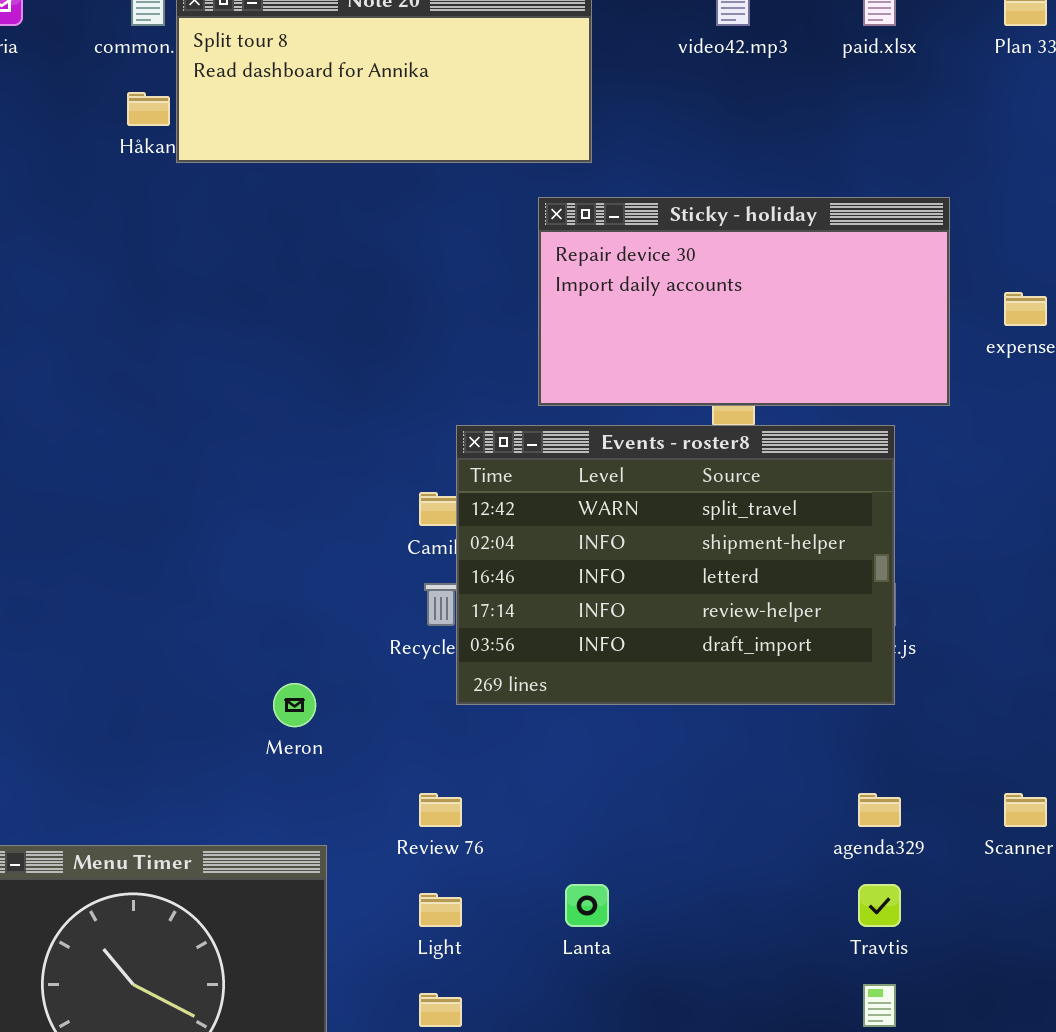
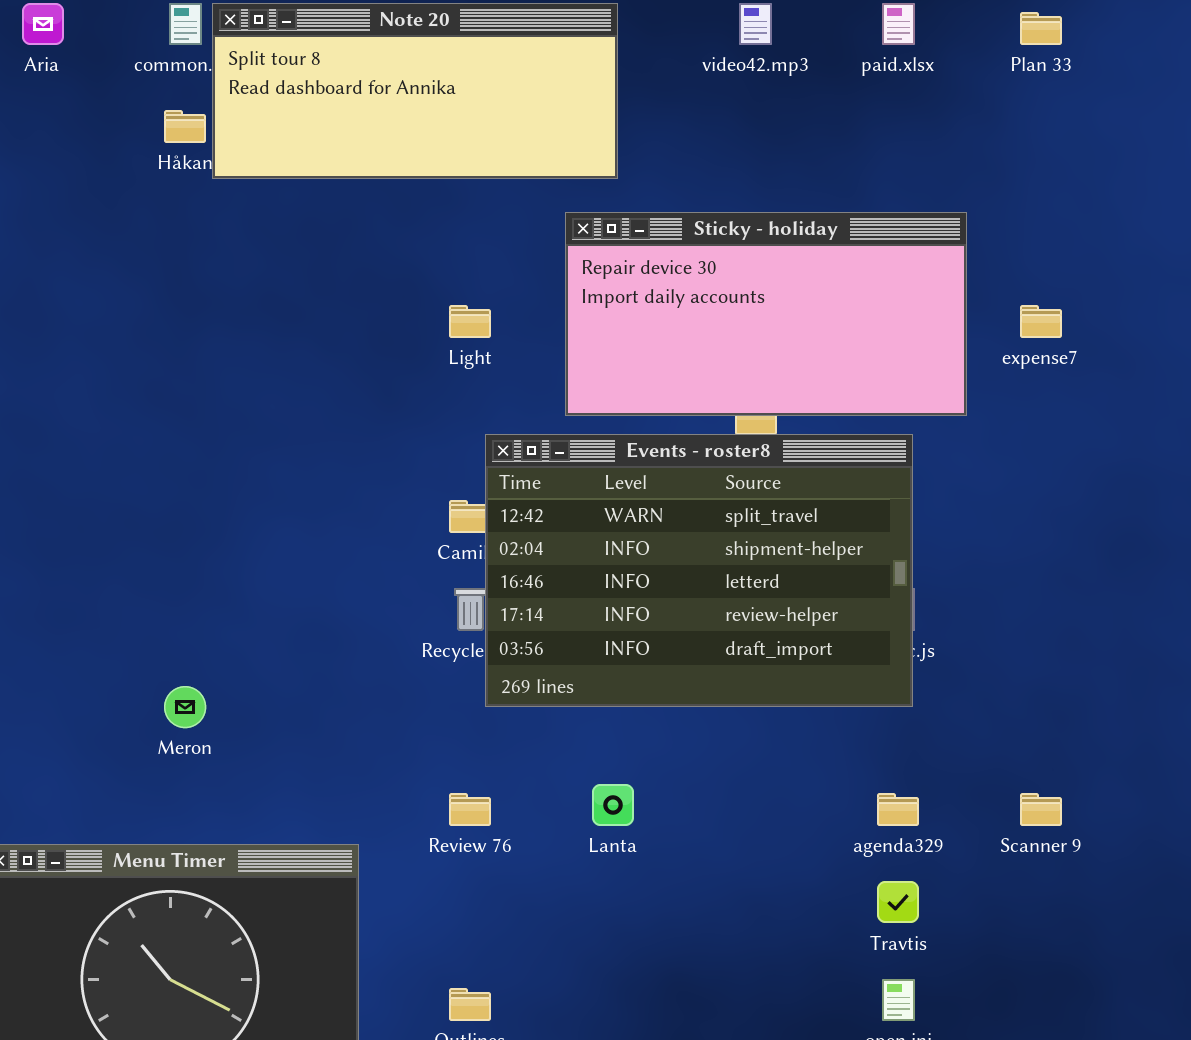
Meron: [273,683,316,727] -> [164,686,206,728], moved
Lanta: [565,884,609,927] -> [592,784,634,826], moved
Light: [419,893,462,927] -> [449,305,491,338], moved

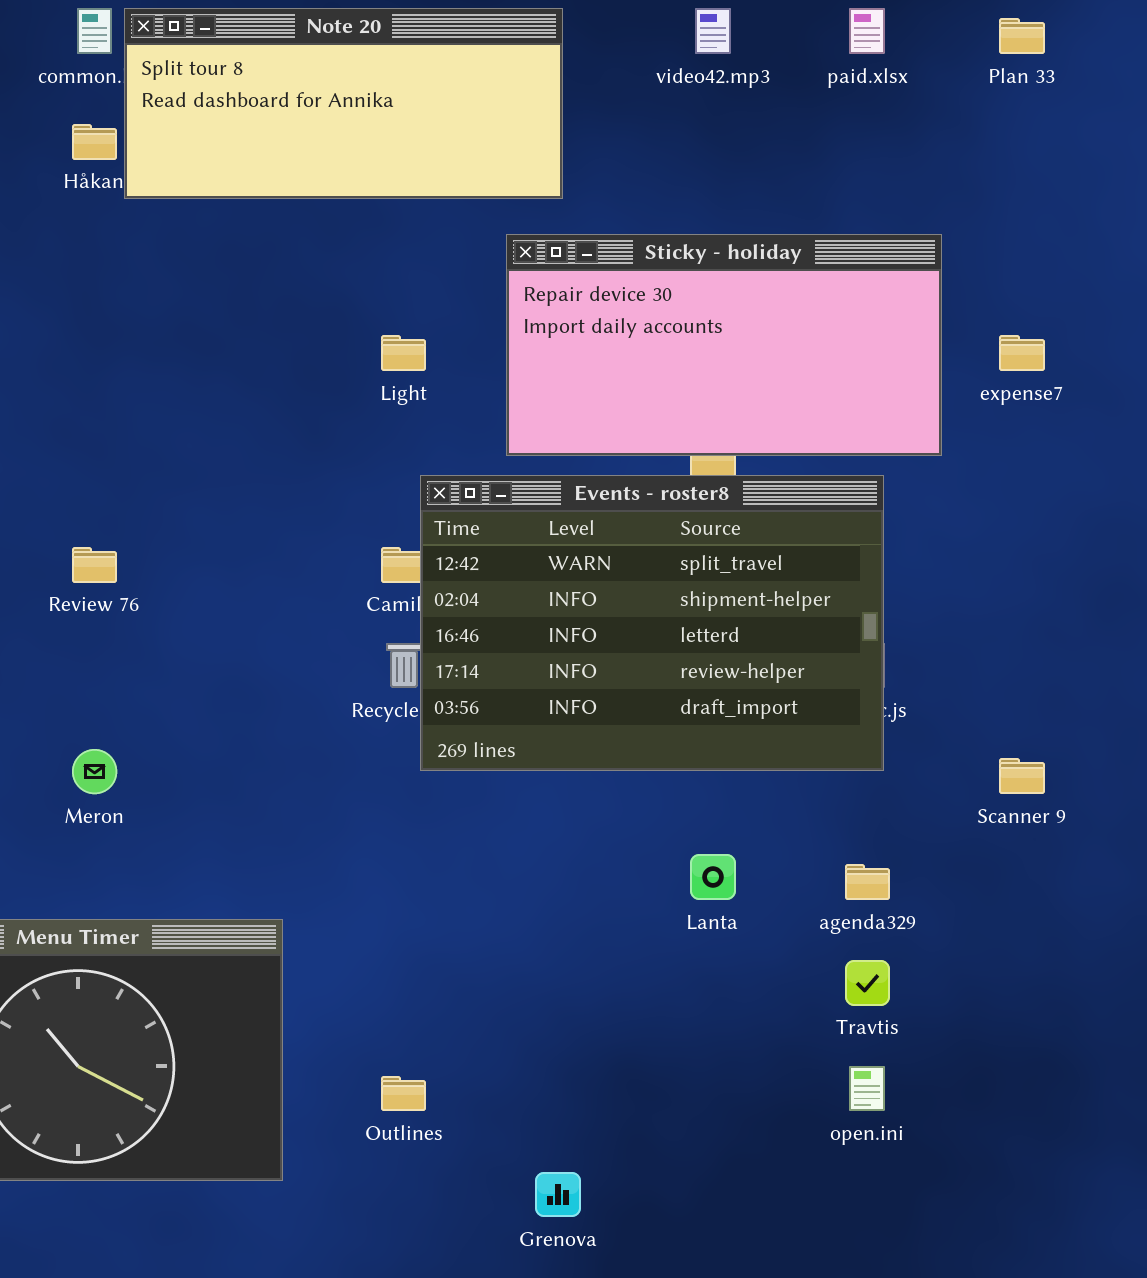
Lanta: [592,784,634,826] -> [690,854,736,900], moved
Review 76: [449,793,491,826] -> [72,547,117,583], moved
Scanner 9: [1020,793,1062,826] -> [999,758,1045,794], moved

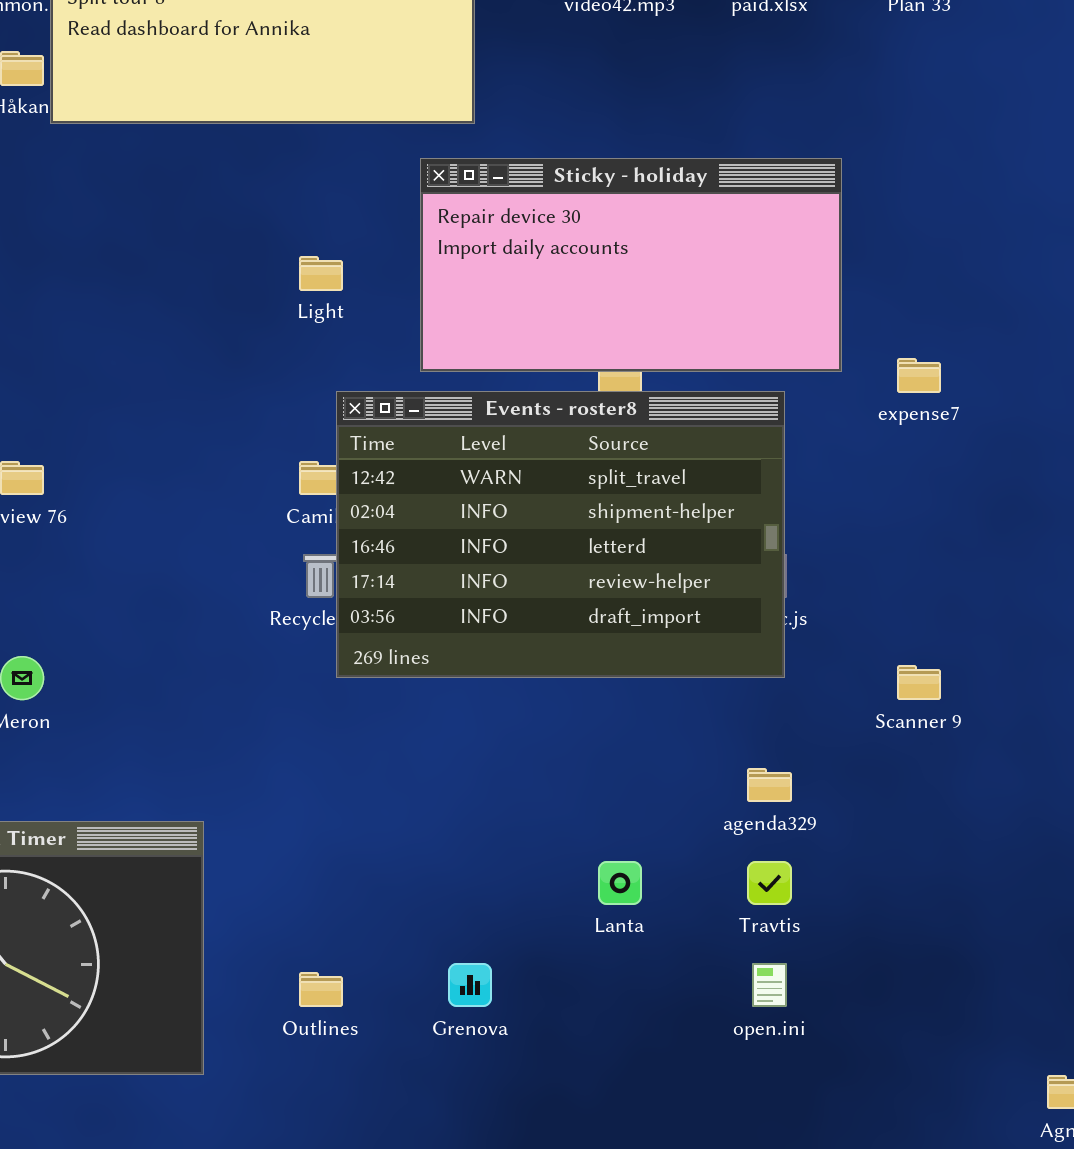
expense7: [999,335,1045,371] -> [897,358,941,393], moved
Lanta: [690,854,736,900] -> [598,861,642,905], moved
Grenova: [535,1172,581,1217] -> [448,963,492,1007], moved

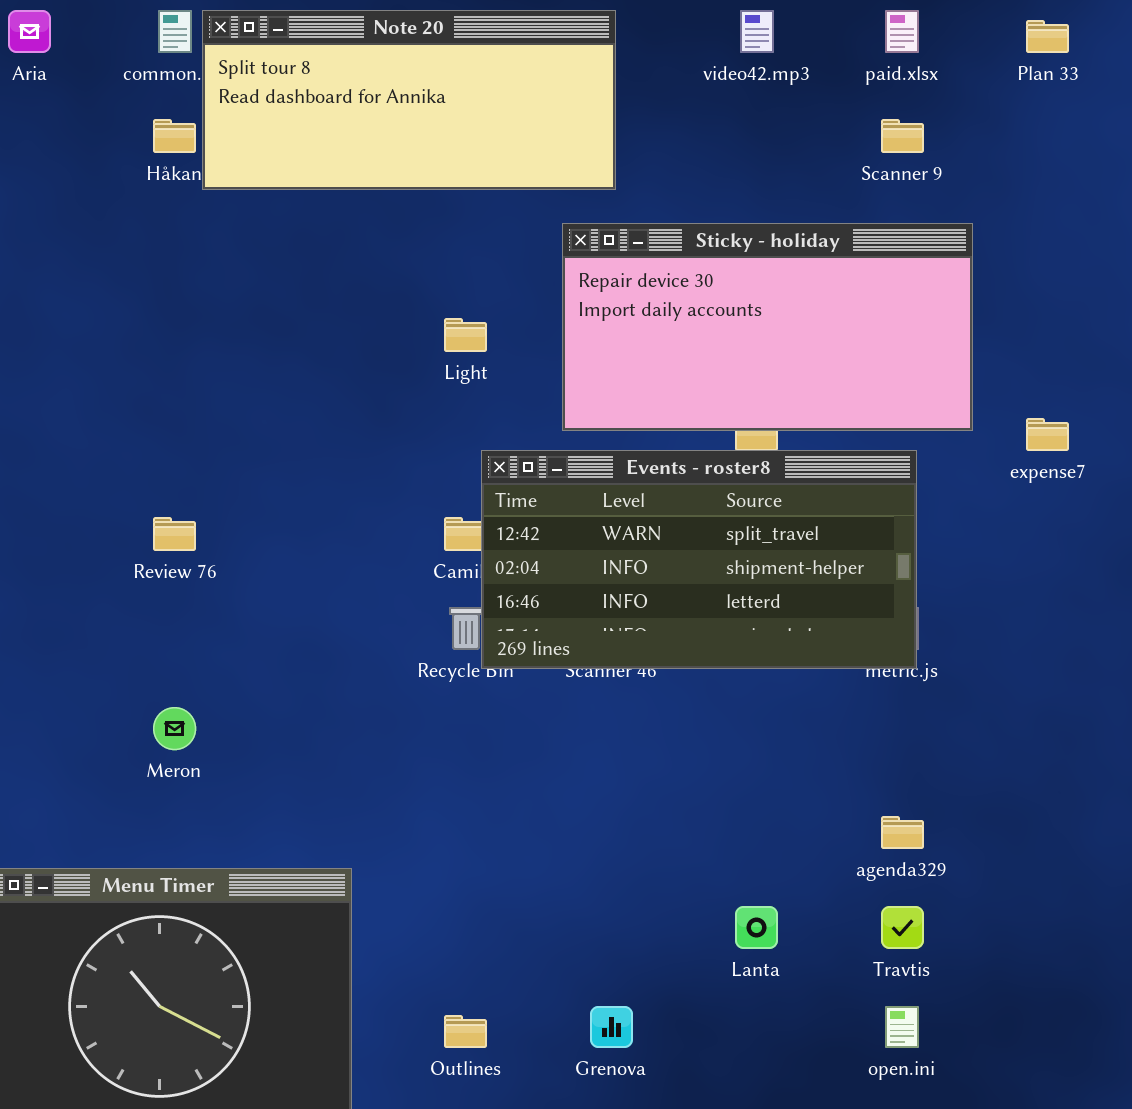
Events - roster8: [336,391,785,678] -> [481,450,917,669], resized
Scanner 9: [897,665,941,700] -> [881,119,924,153], moved

